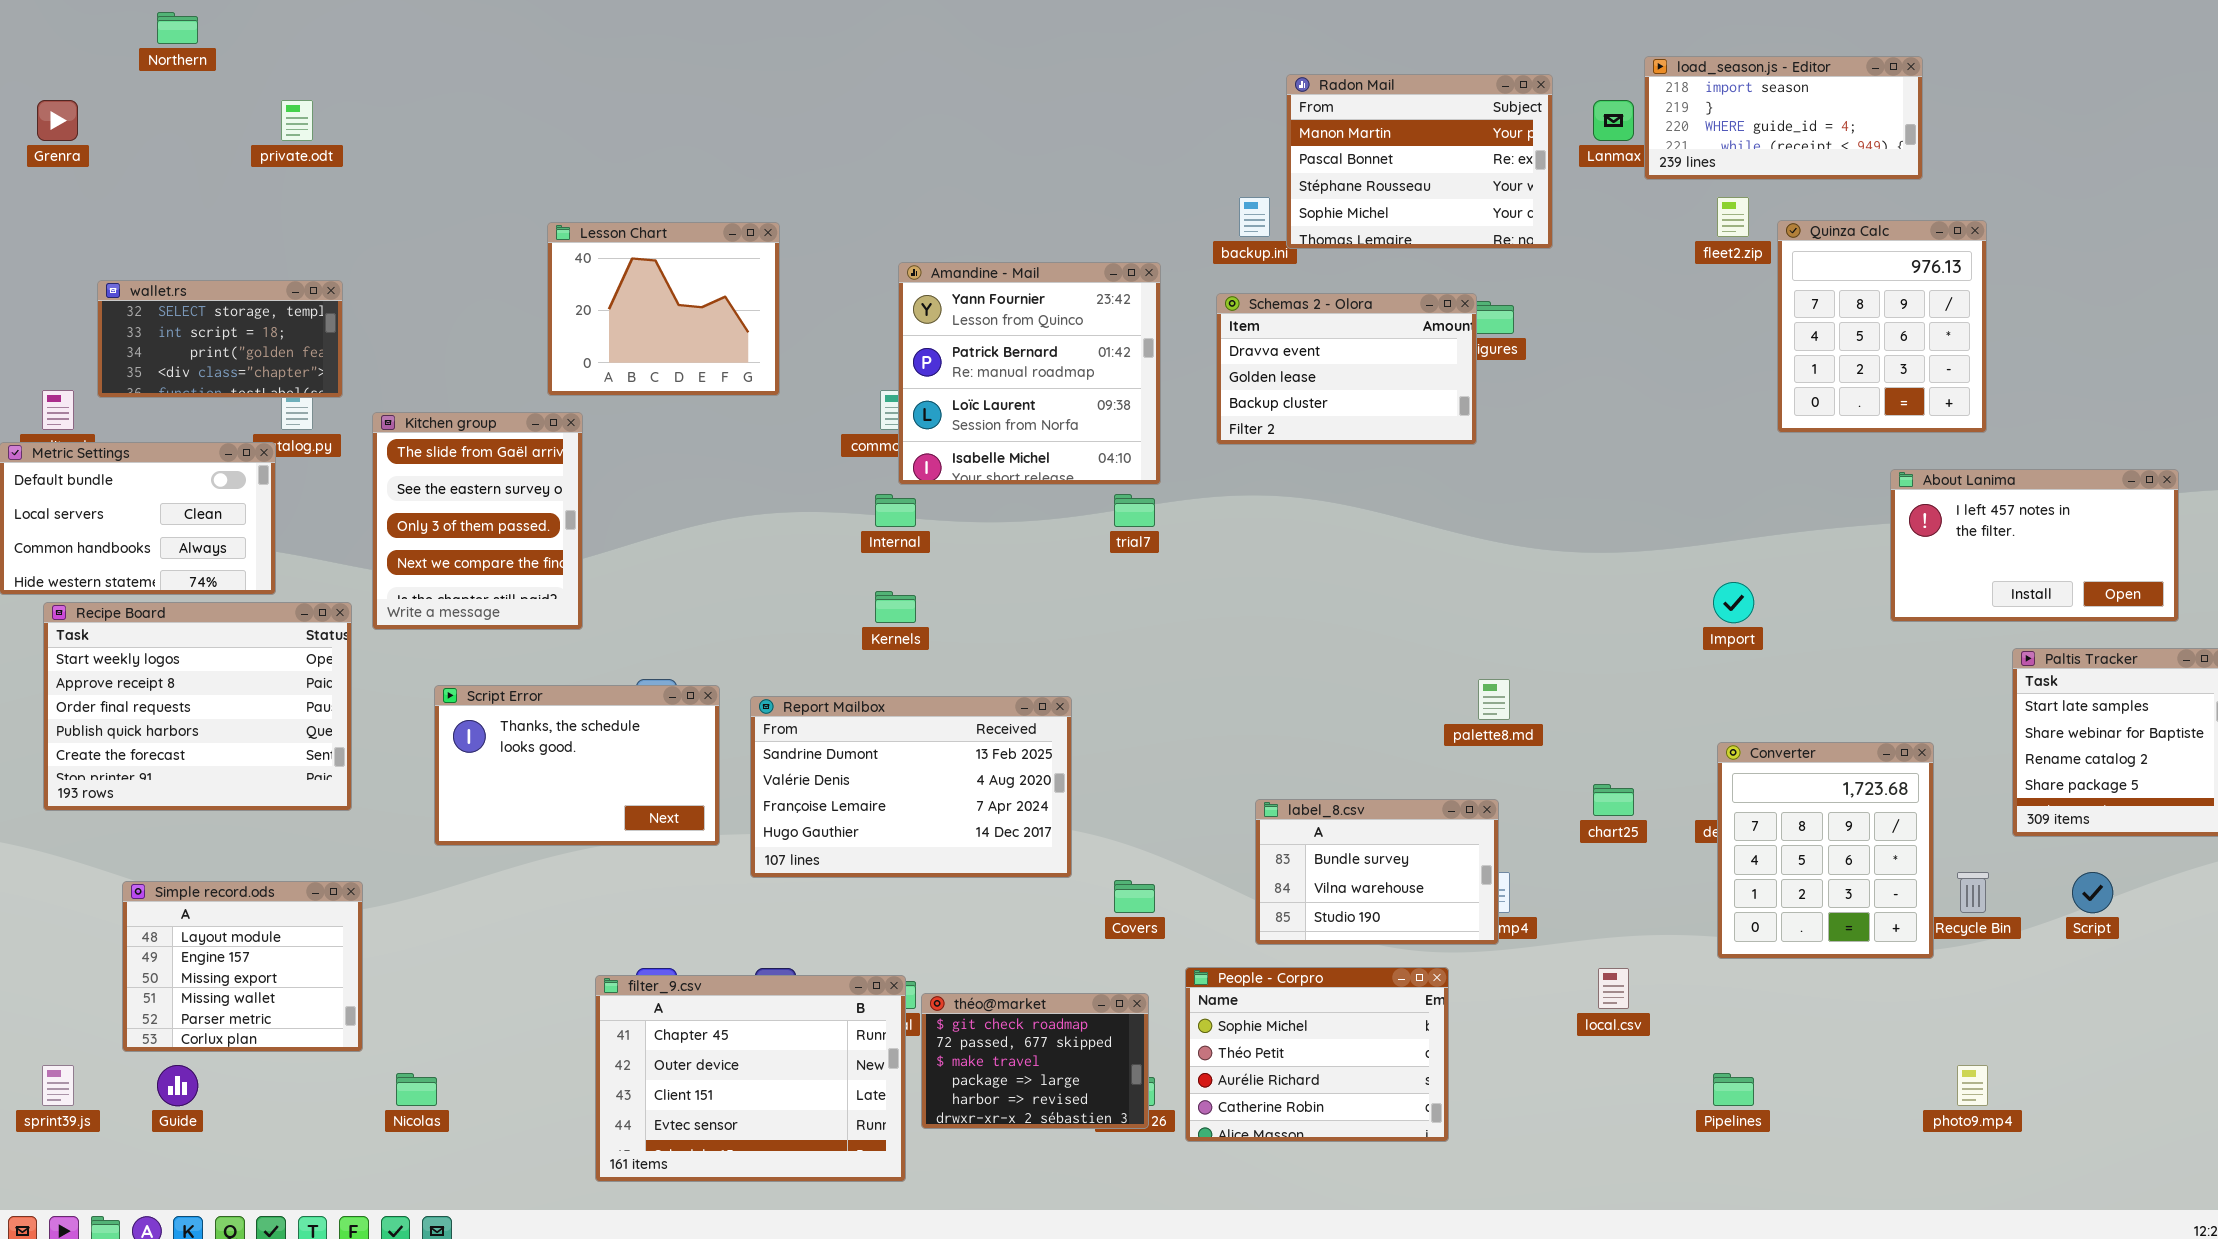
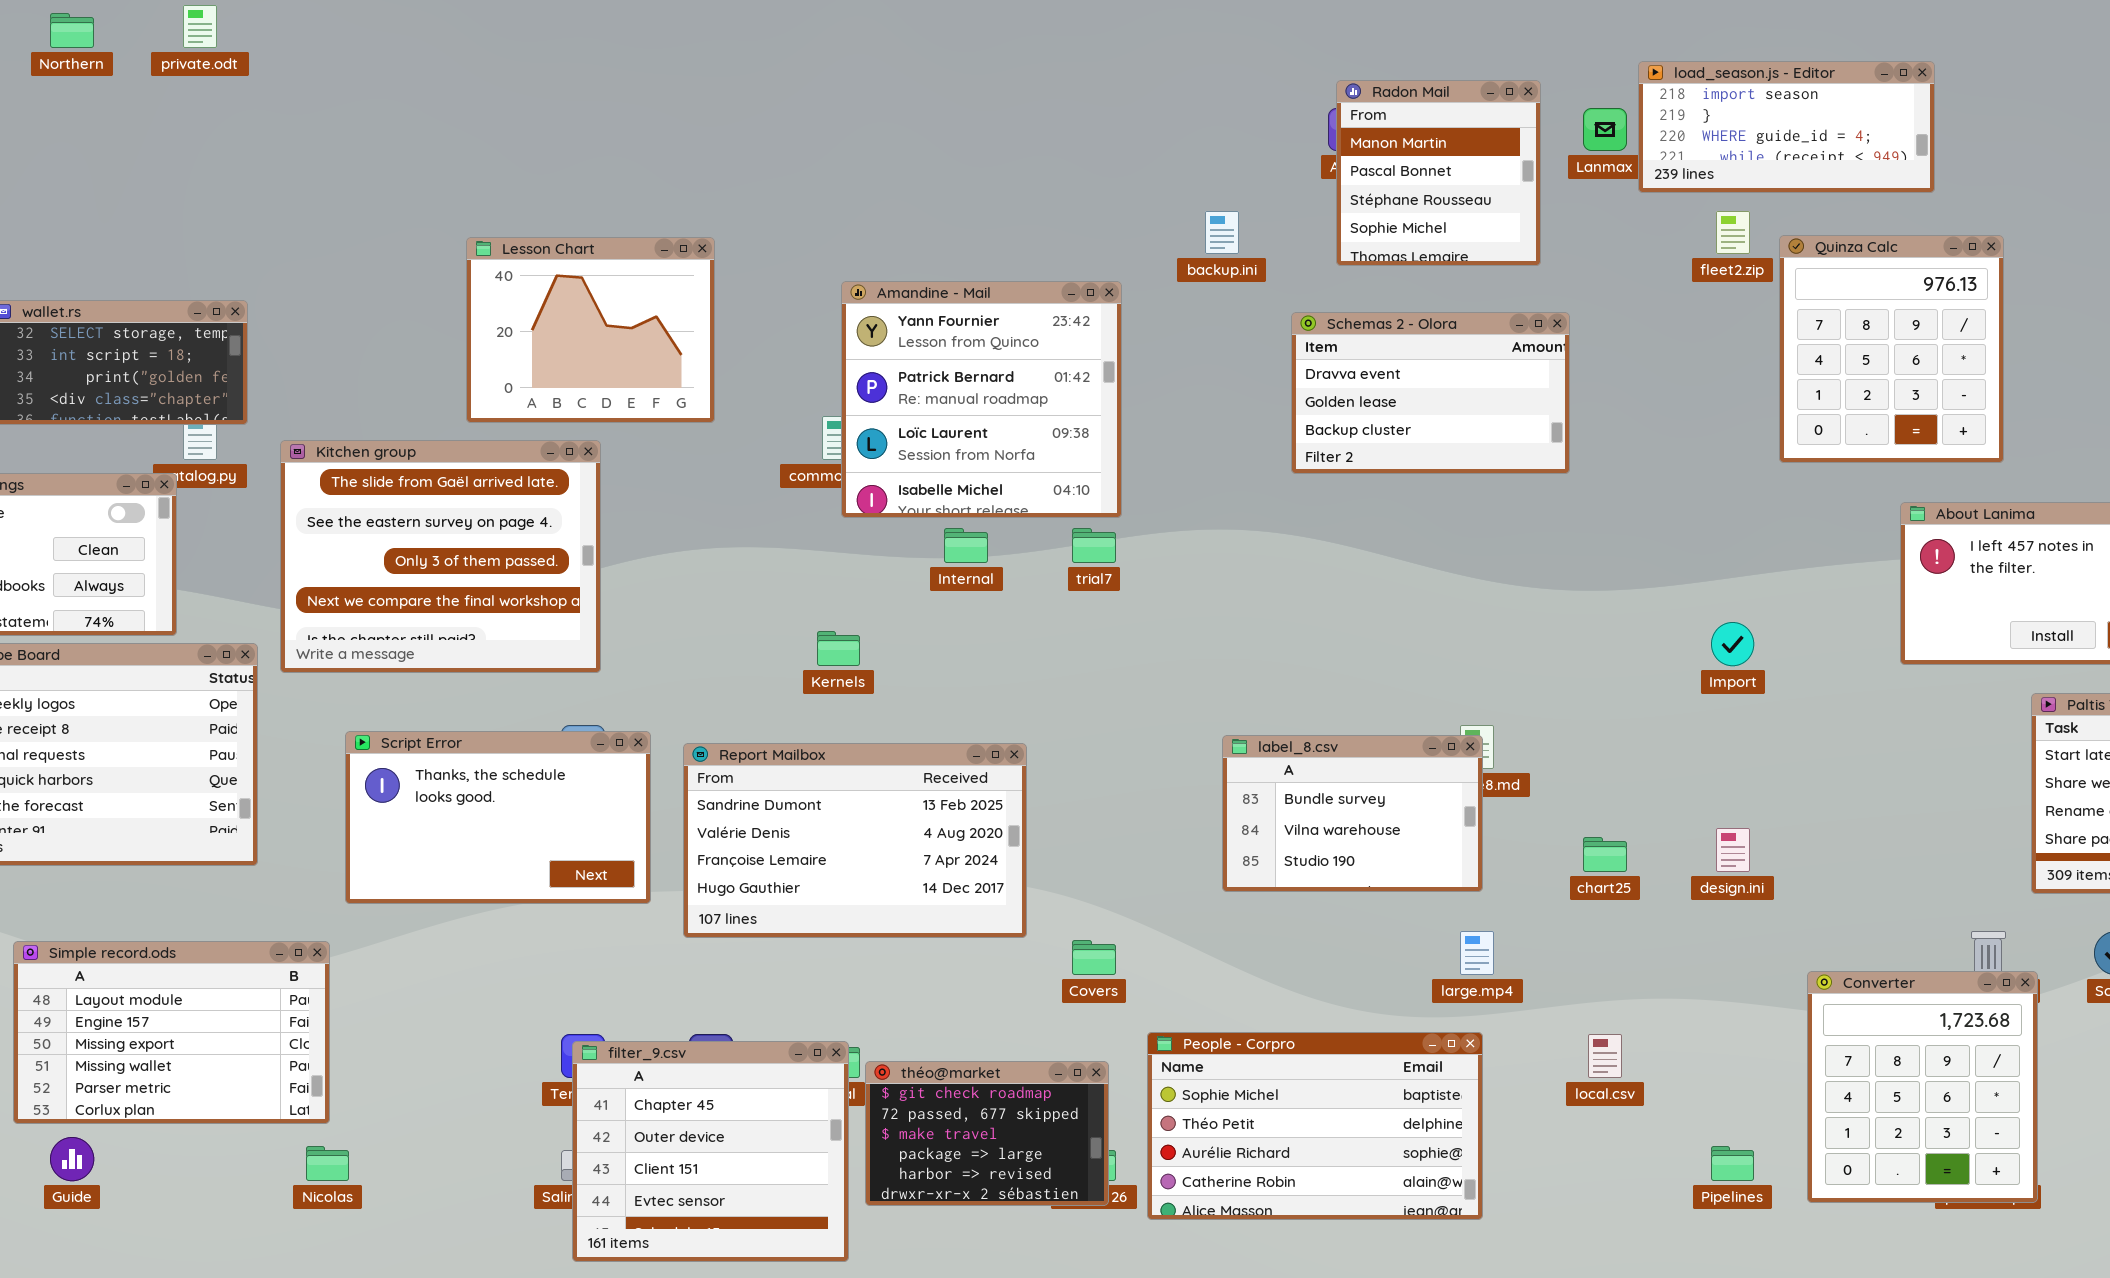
Radon Mail: [1286,74,1553,249] -> [1336,80,1541,266], resized
private.odt: [281,100,313,141] -> [183,5,217,48], moved
Schemas 2 - Olora: [1216,293,1477,445] -> [1291,312,1570,474], moved
Kitchen group: [372,412,583,630] -> [280,440,601,673], resized
Internal: [875,494,916,527] -> [944,528,988,563], moved
Converter: [1717,742,1934,959] -> [1807,971,2038,1203], moved
label_8.csv: [1255,799,1499,945] -> [1222,735,1483,892], moved
Simple record.ods: [122,881,363,1052] -> [13,941,330,1124], resized
People - Corpro: [1185,967,1449,1142] -> [1147,1032,1483,1220], resized
filter_9.csv: [595,975,906,1182] -> [572,1041,849,1262], resized

